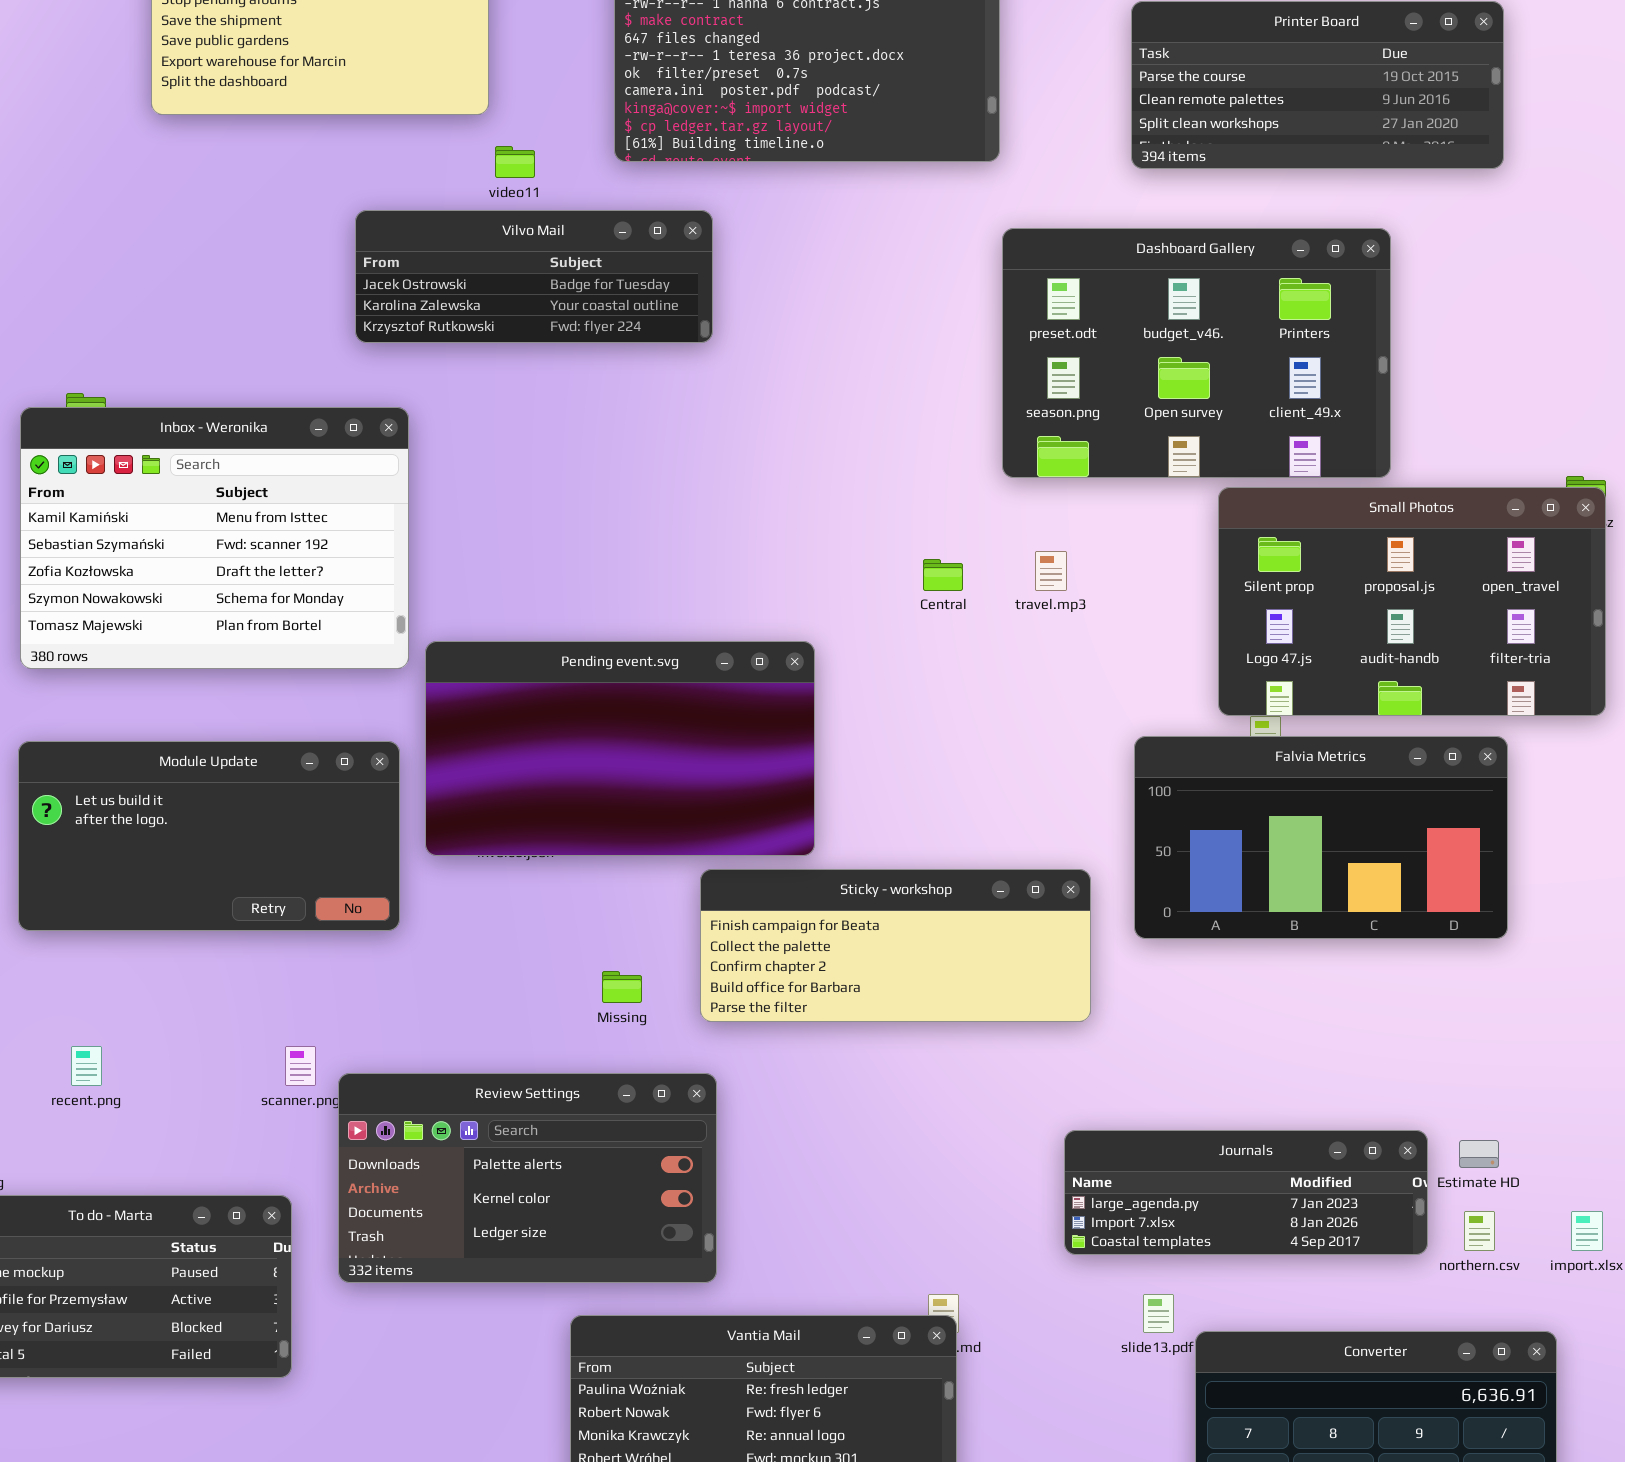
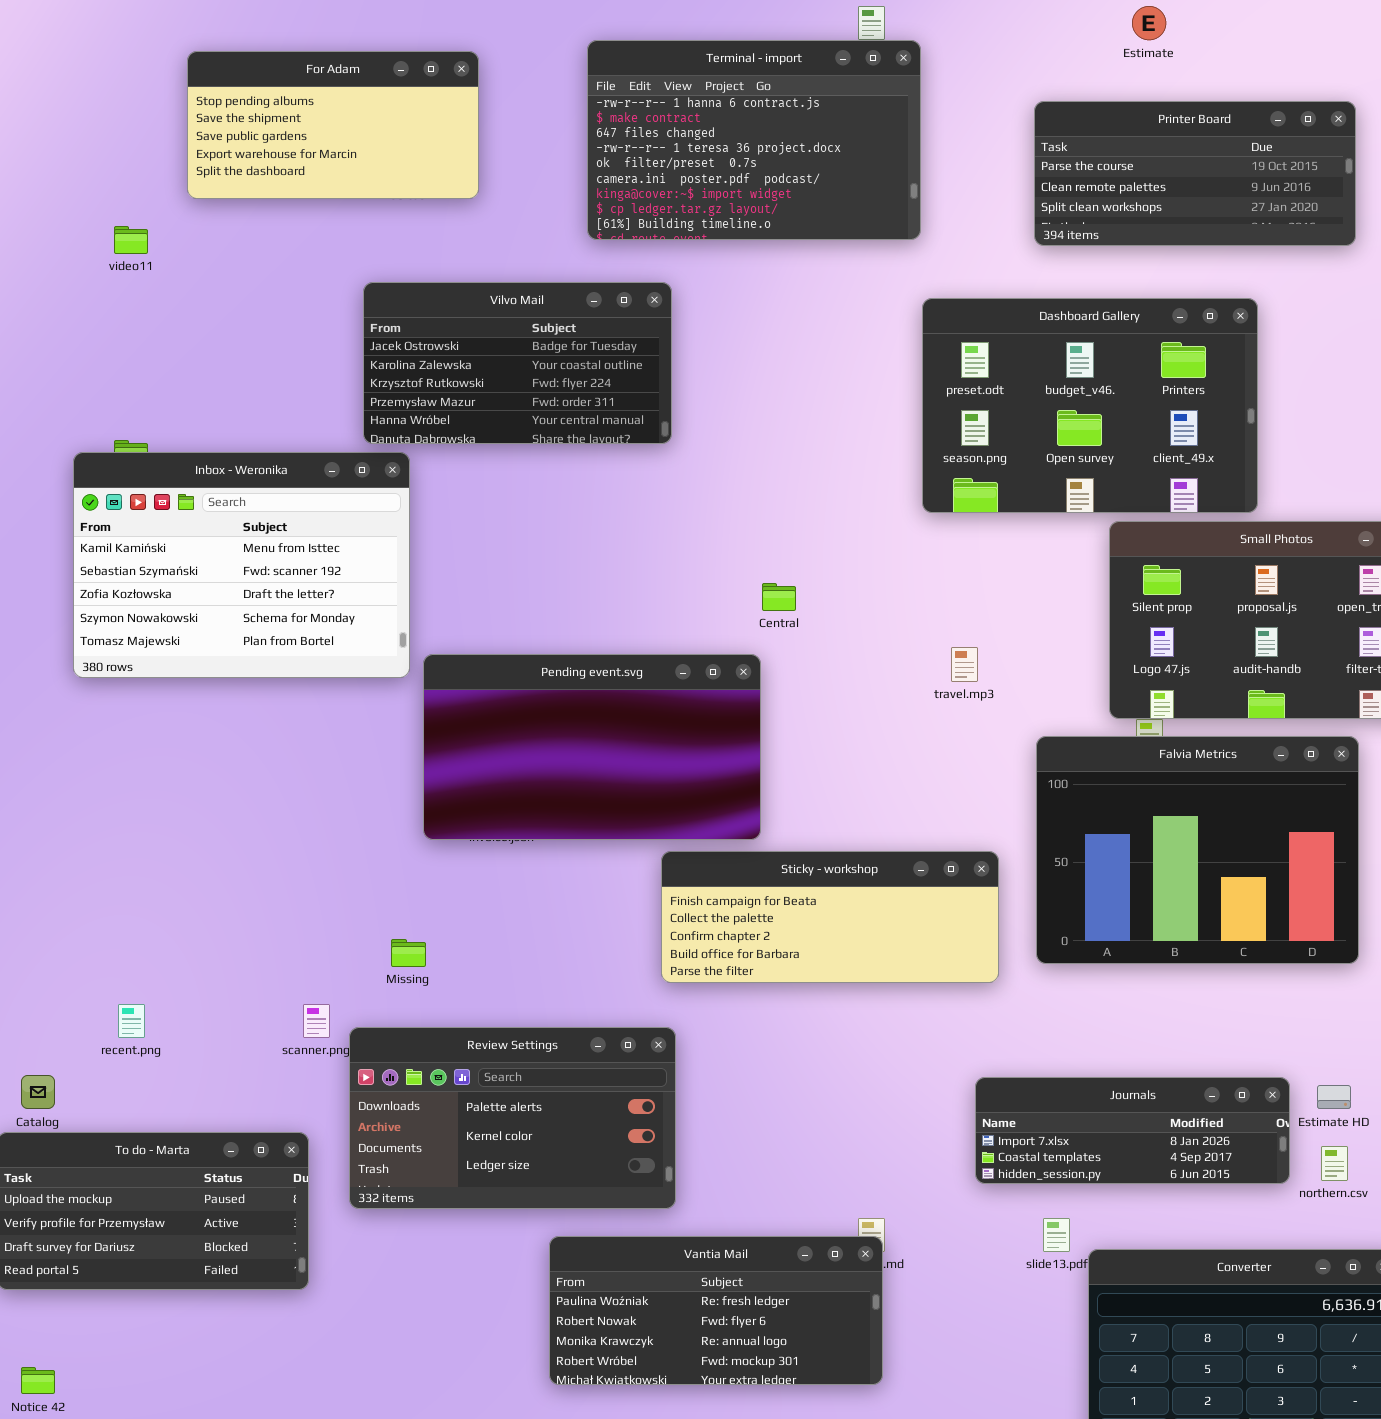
video11: [495,146,535,178] -> [114,226,148,254], moved
Vilvo Mail: [355,210,713,343] -> [363,282,672,444], resized
travel.mp3: [1035,551,1067,591] -> [951,647,978,682], moved
Central: [923,559,963,591] -> [762,583,796,611], moved
Falvia Metrics: [1134,736,1508,939] -> [1036,736,1359,964], resized
Module Update: [18,741,400,931] -> none, closed
Missing: [602,971,642,1003] -> [391,939,426,967], moved
Journals: [1064,1130,1428,1255] -> [975,1077,1290,1184], scrolled down 1 row

